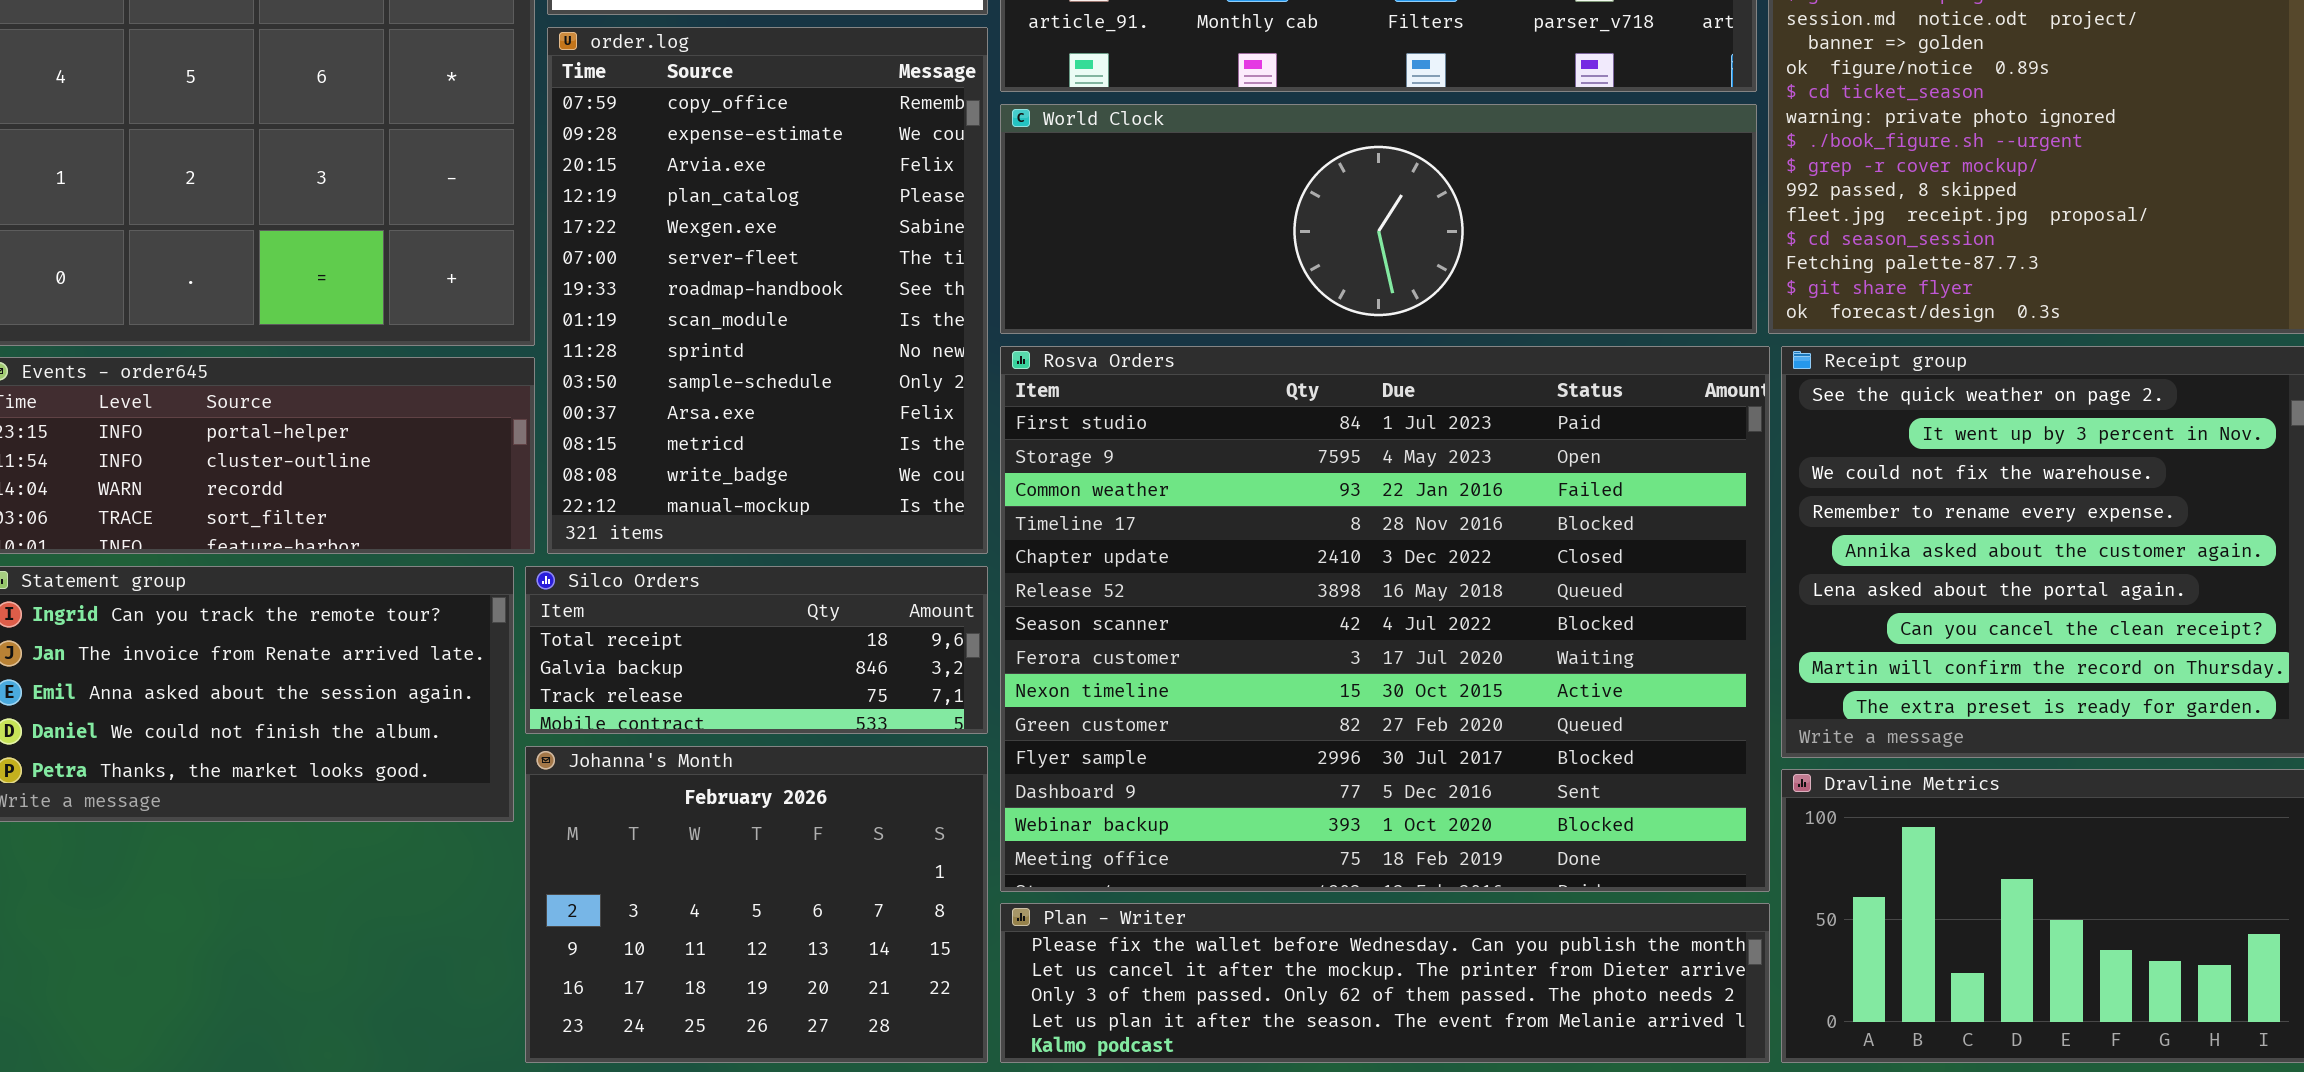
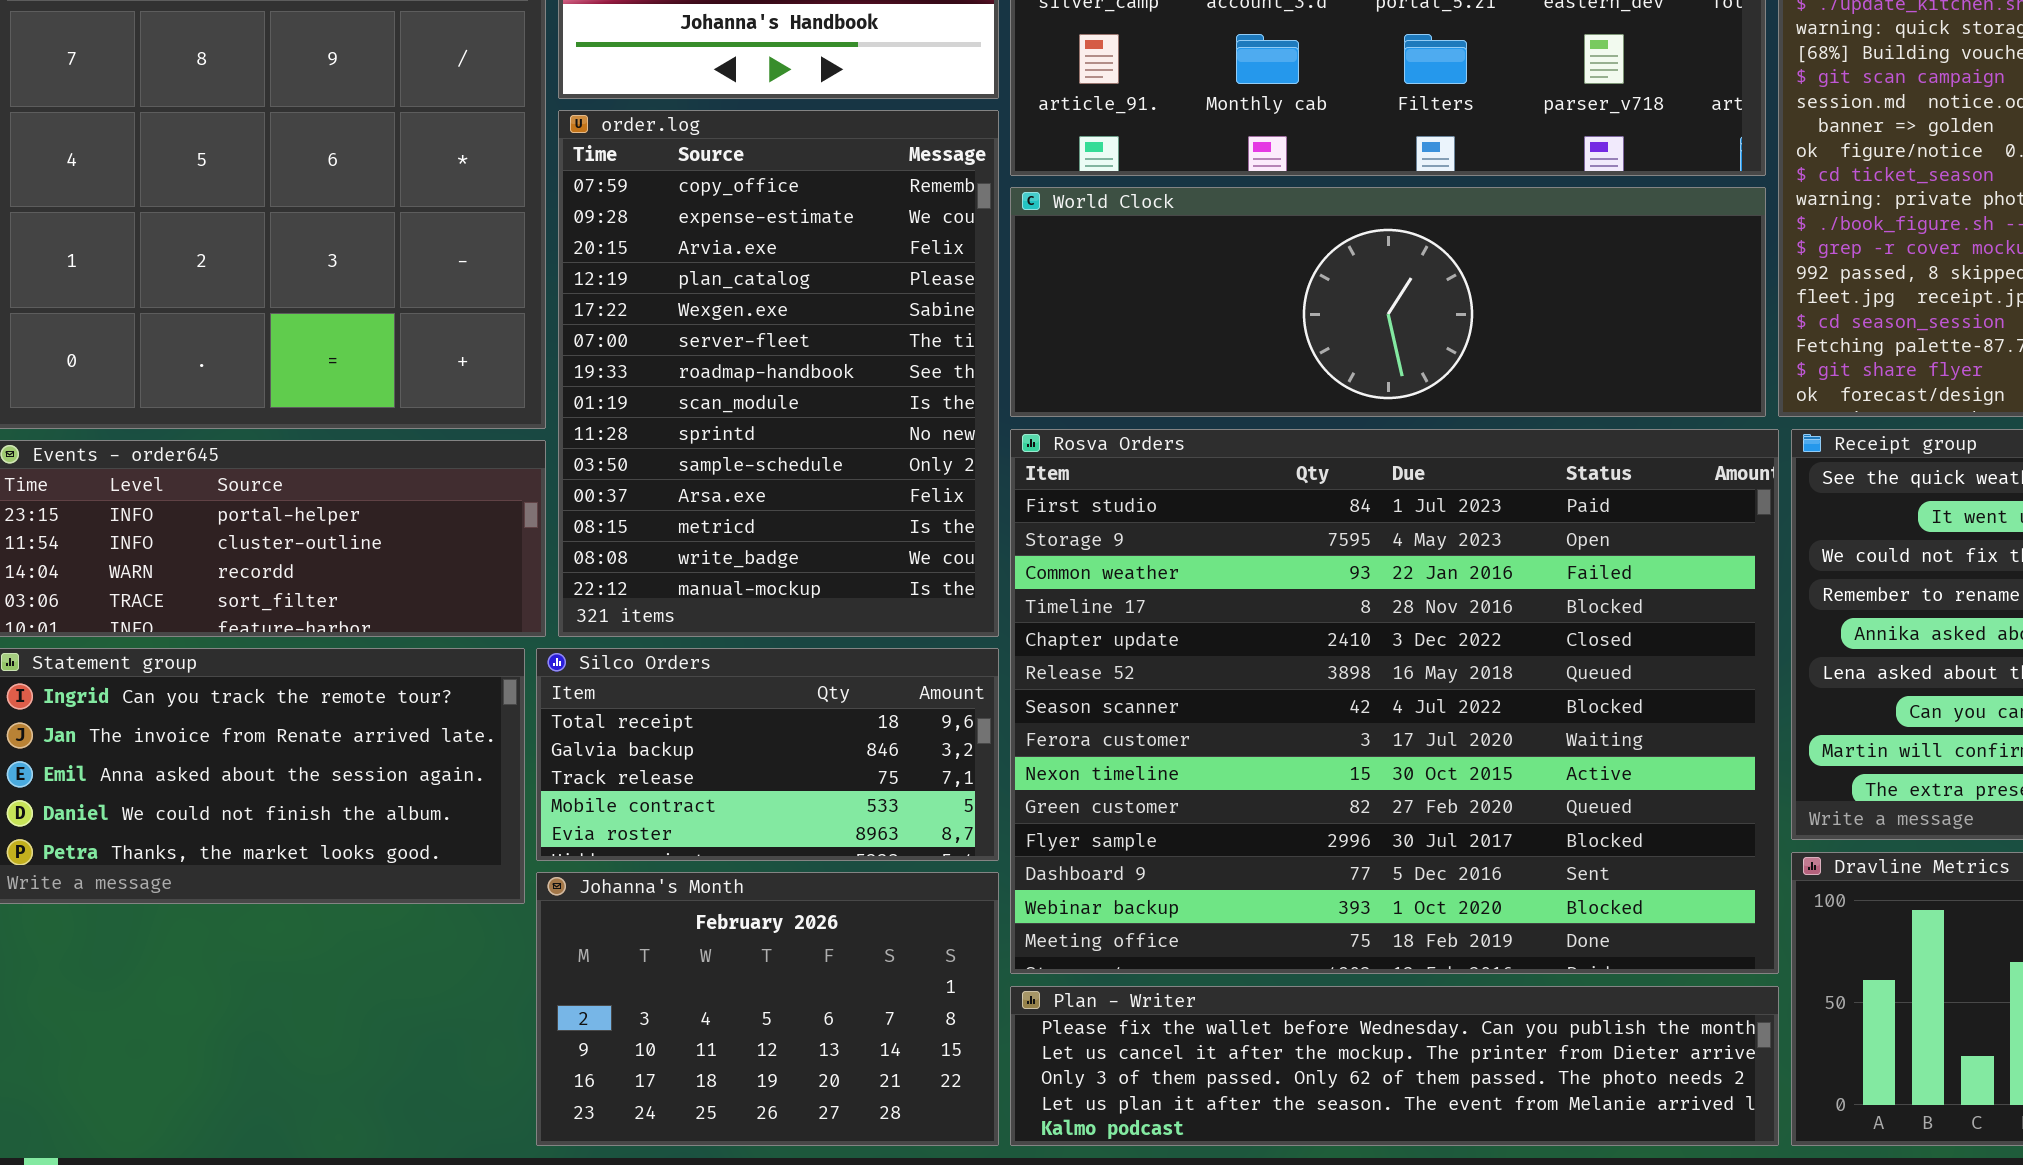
Silco Orders: [525,566,988,734] -> [536,648,999,861], resized
Johanna's Month: [525,746,988,1063] -> [536,872,999,1146], resized

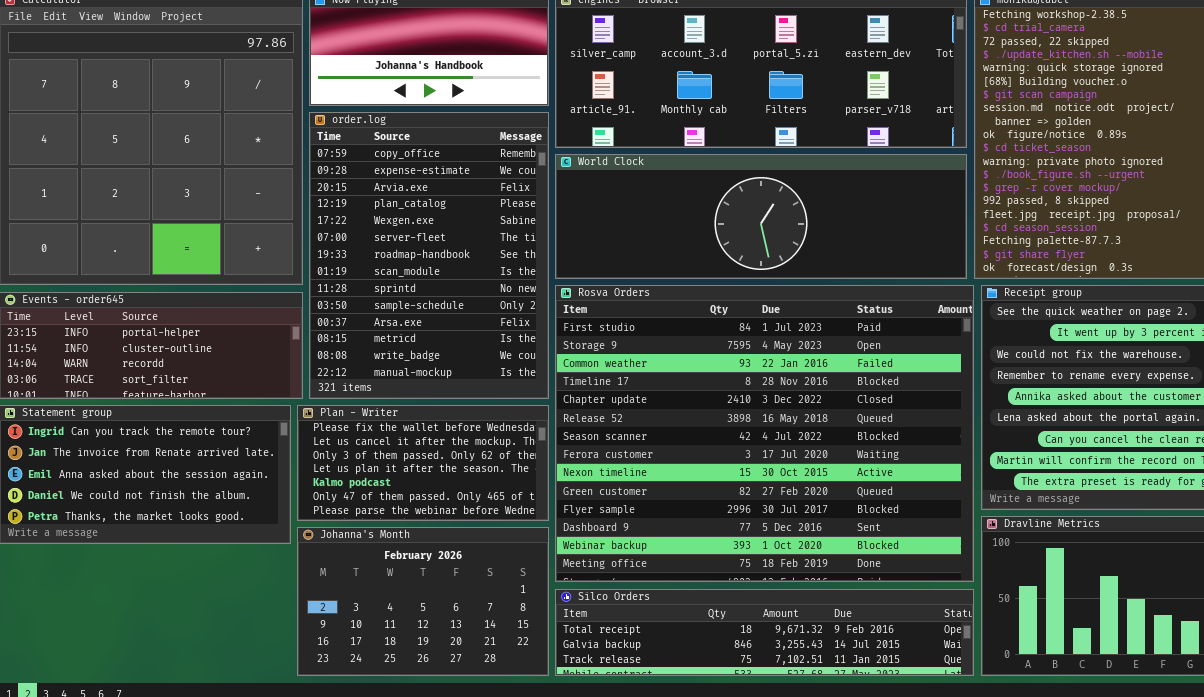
Silco Orders: [536,648,999,861] -> [555,589,974,676], moved, resized
Plan - Writer: [1010,986,1779,1146] -> [297,405,549,521], moved, resized

